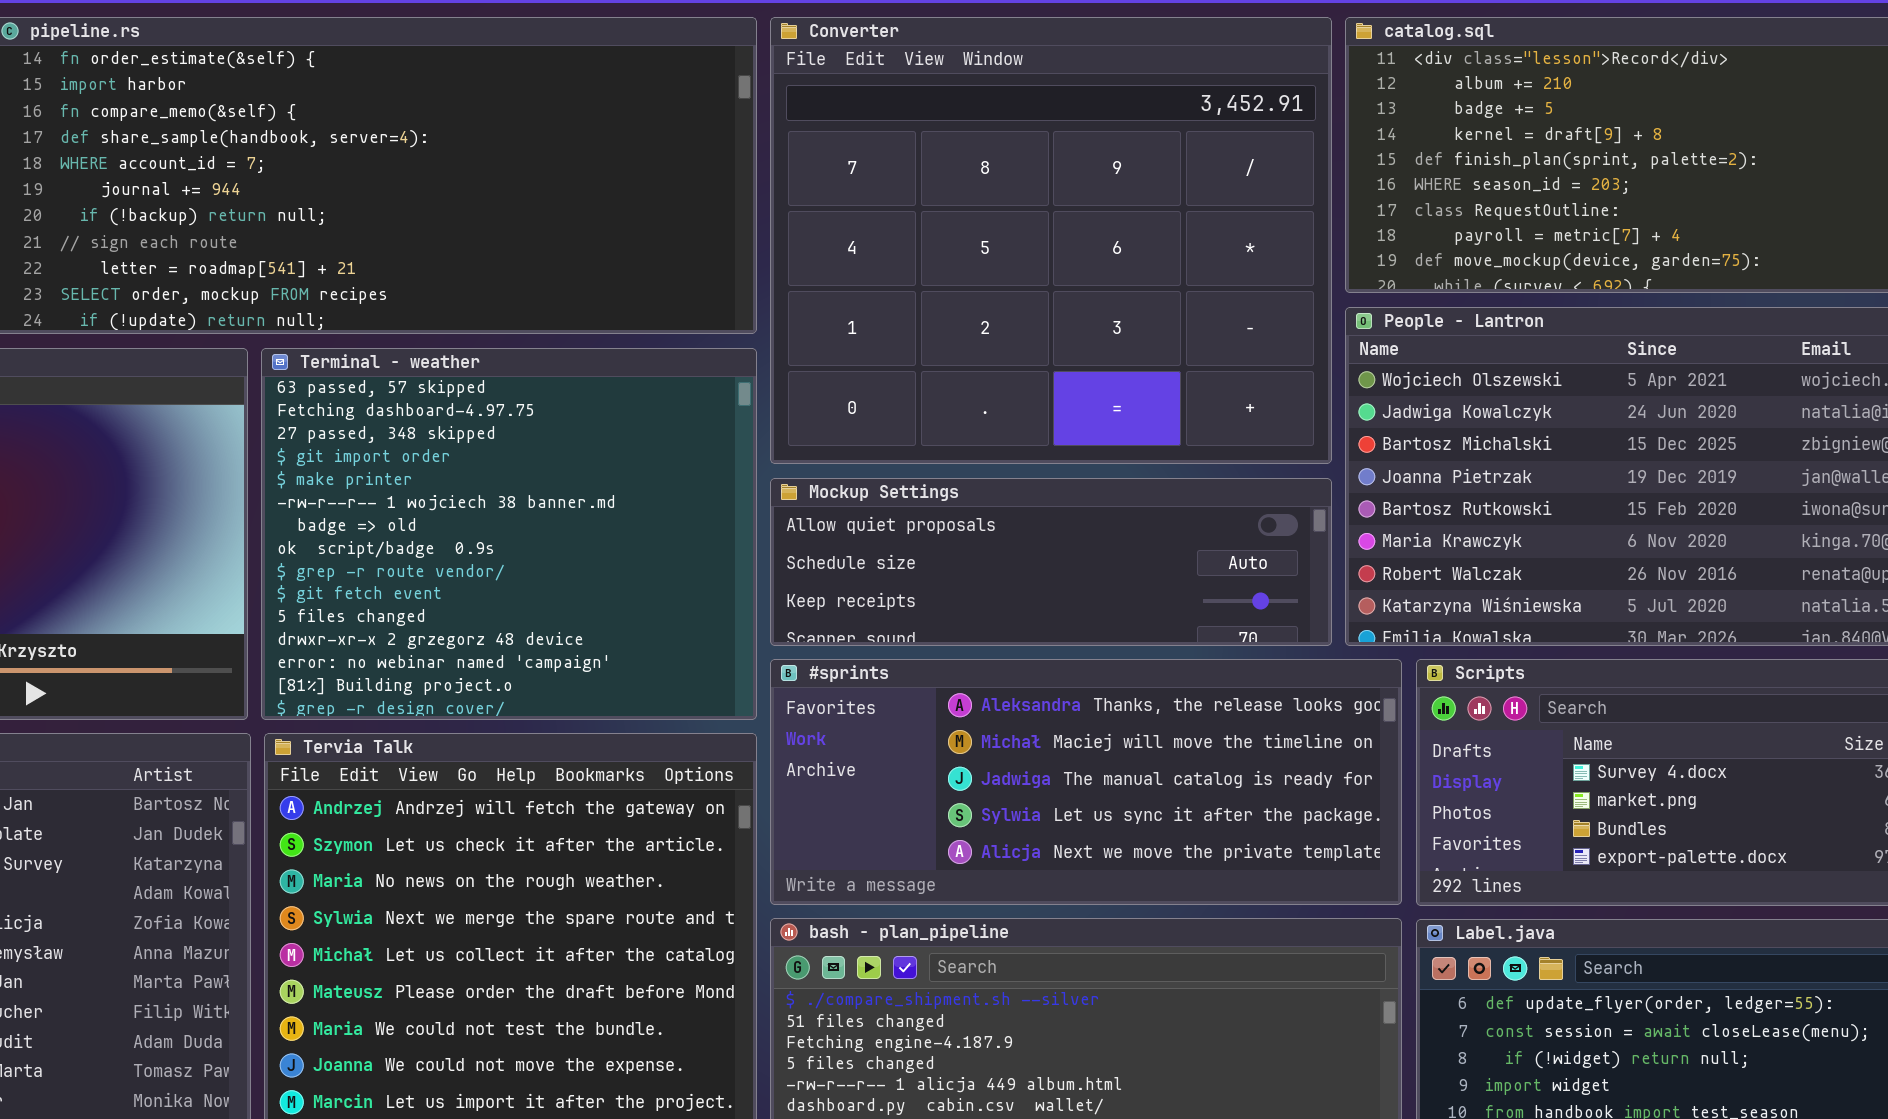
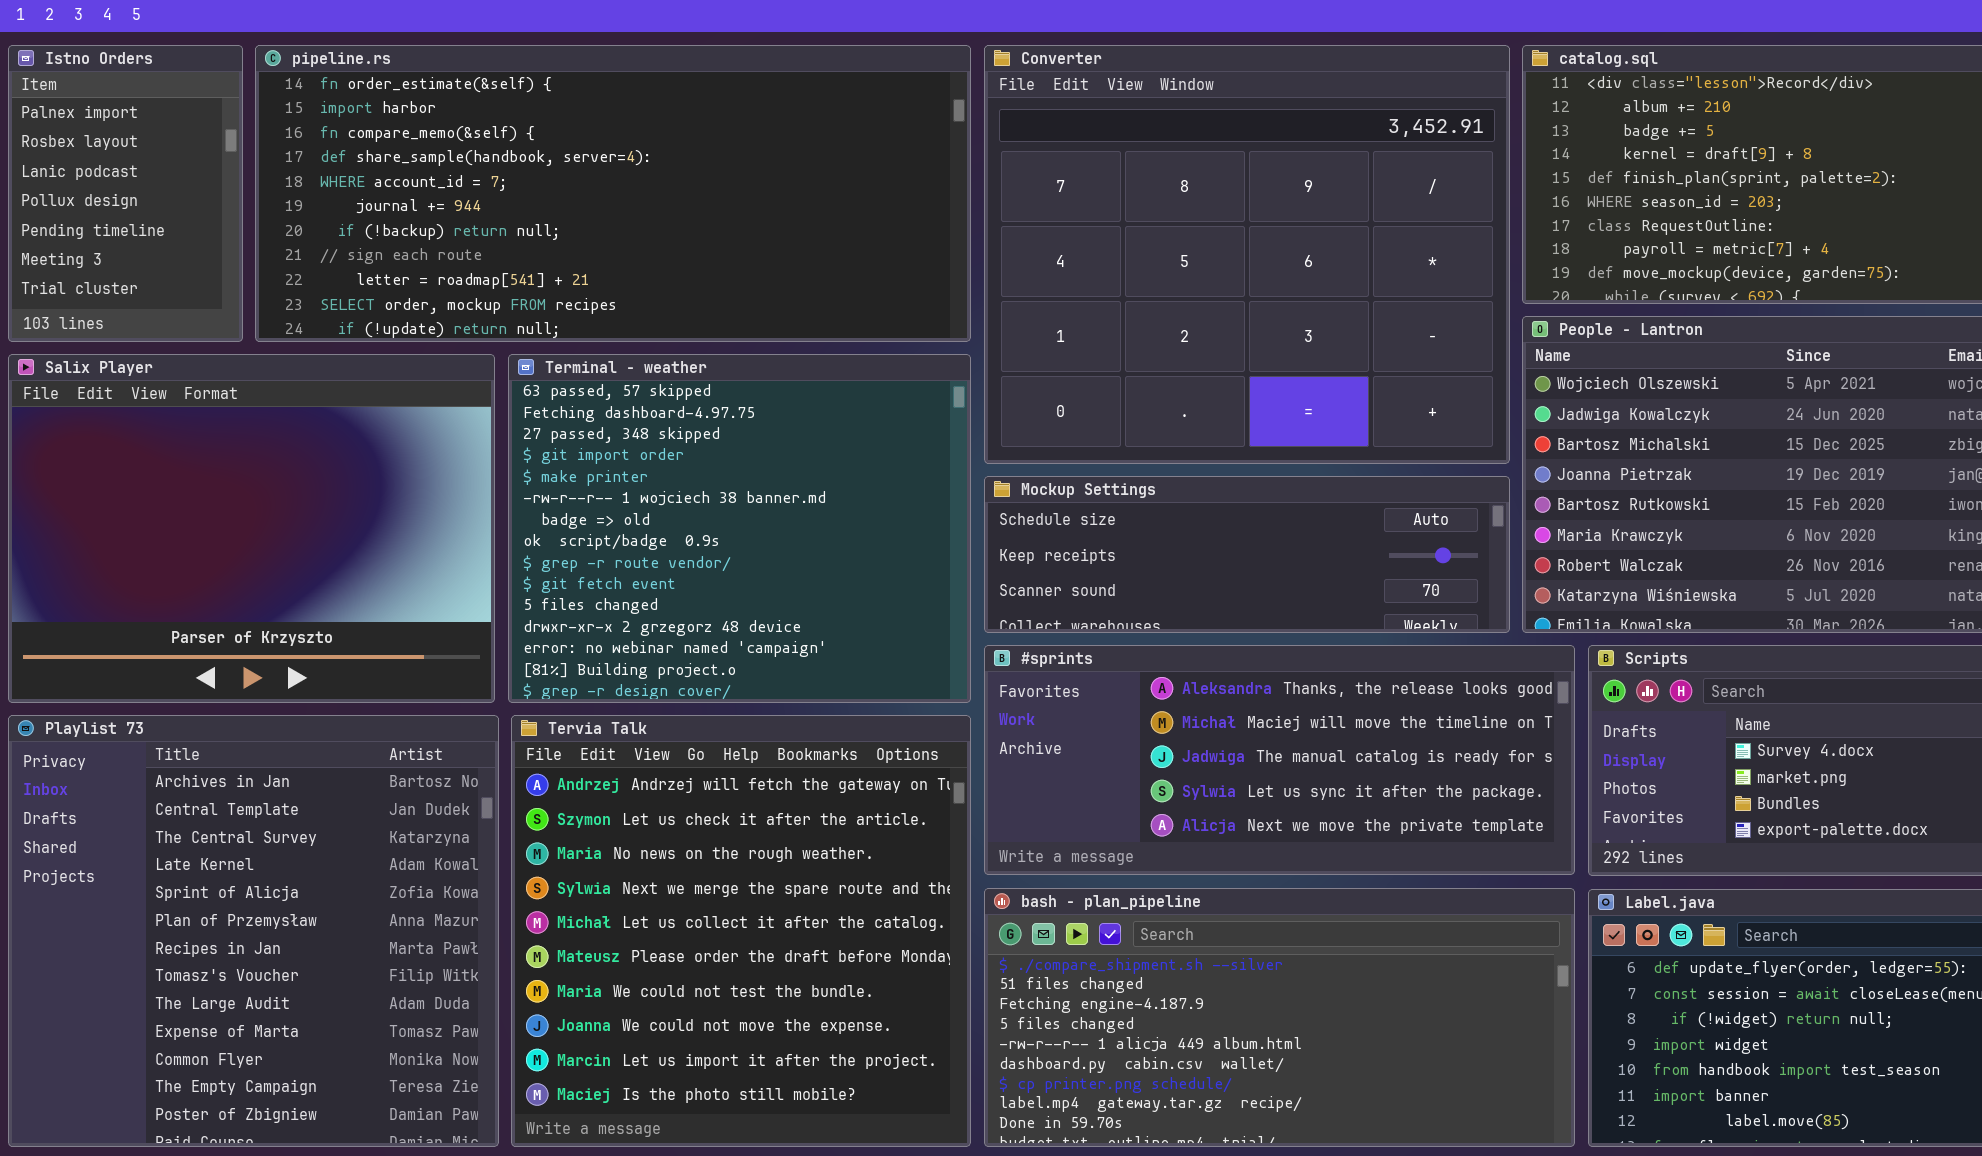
Mockup Settings: [770,478,1332,646] -> [984,476,1510,633], scrolled down 1 row

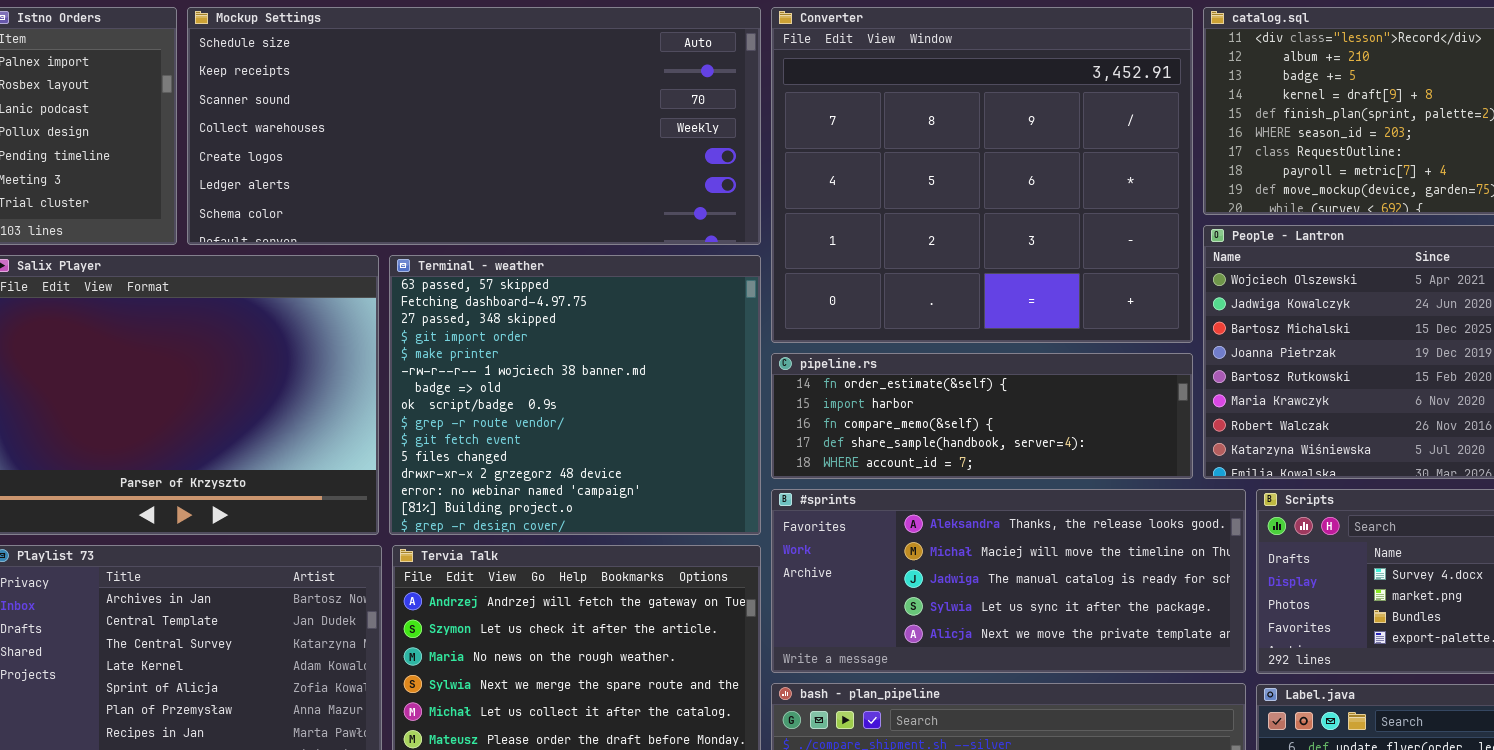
pipeline.rs: [255,45,971,342] -> [771,353,1193,479], moved, resized
Mockup Settings: [984,476,1510,633] -> [187,7,761,245], moved, resized

